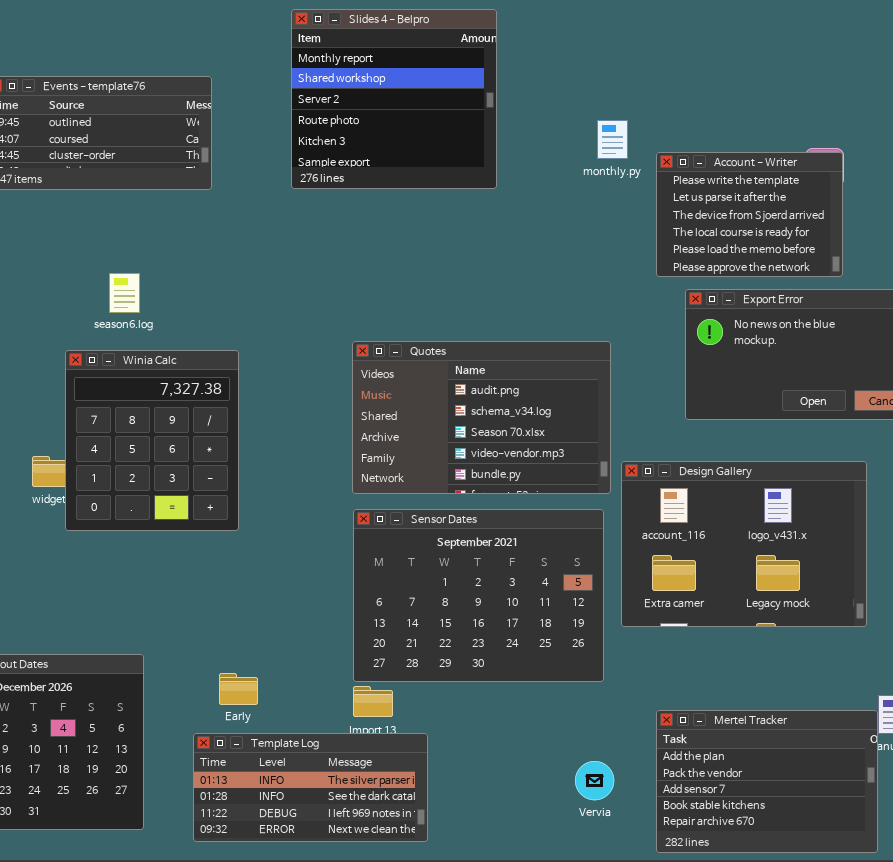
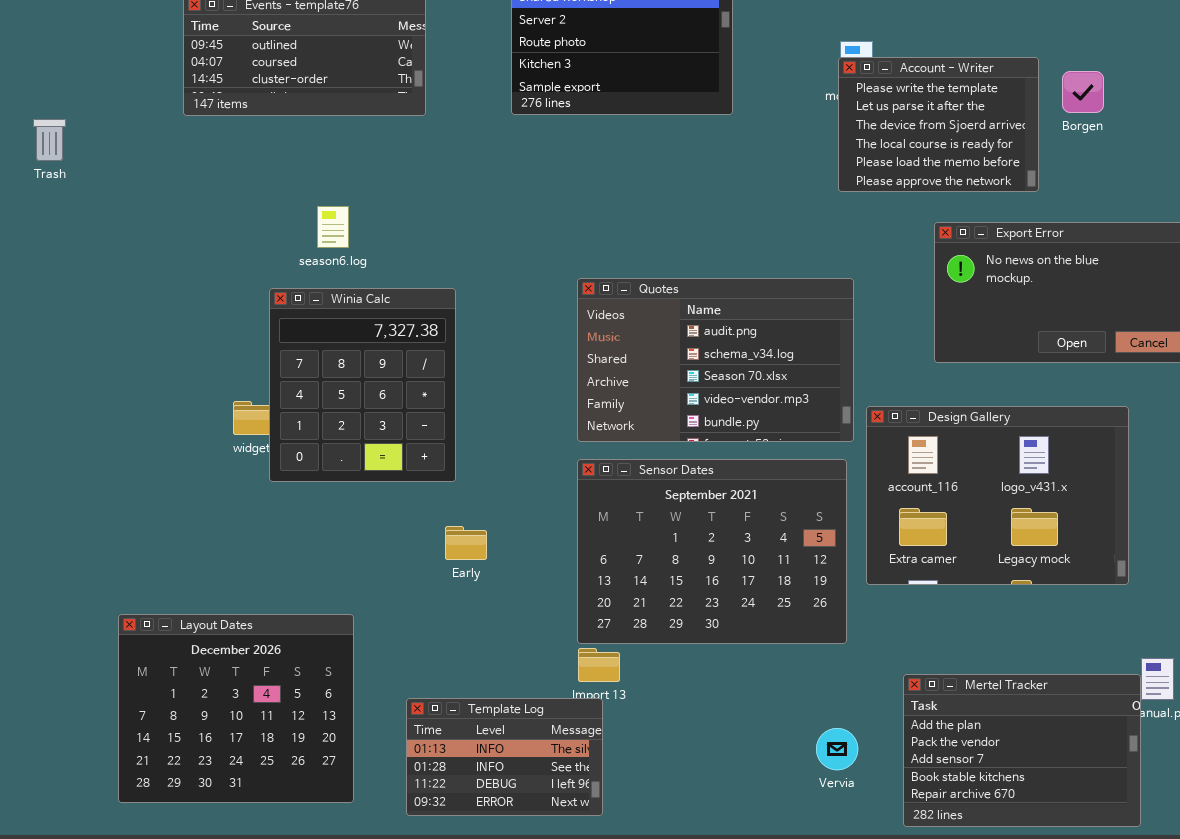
Account - Writer: [656,152,843,277] -> [838,57,1039,192], moved
Early: [219,673,258,705] -> [445,526,487,560], moved
Template Log: [193,733,428,842] -> [406,698,603,816], resized

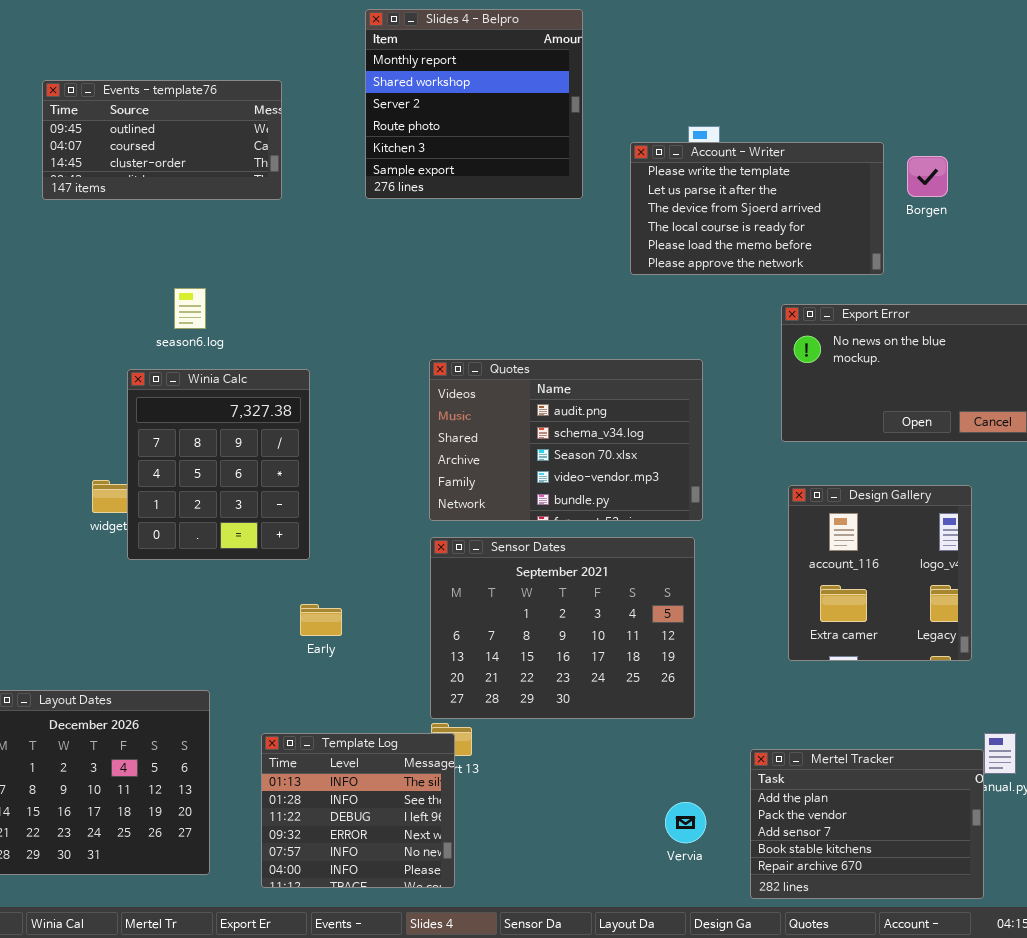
Account - Writer: [838,57,1039,192] -> [630,142,884,275], resized
Design Gallery: [866,406,1129,585] -> [788,485,972,661], resized
Template Log: [406,698,603,816] -> [261,733,455,888], resized

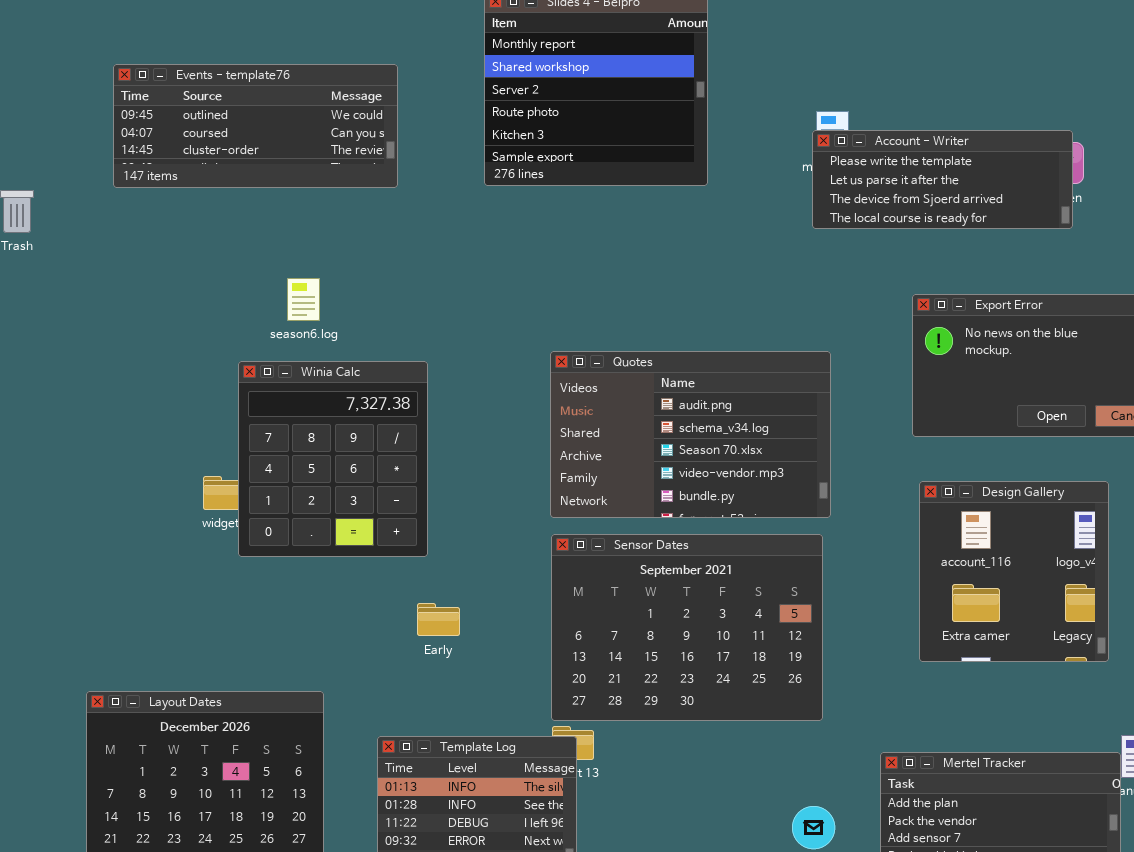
Events - template76: [42,80,282,200] -> [113,64,398,188], resized
Account - Writer: [630,142,884,275] -> [812,130,1073,229], moved, resized

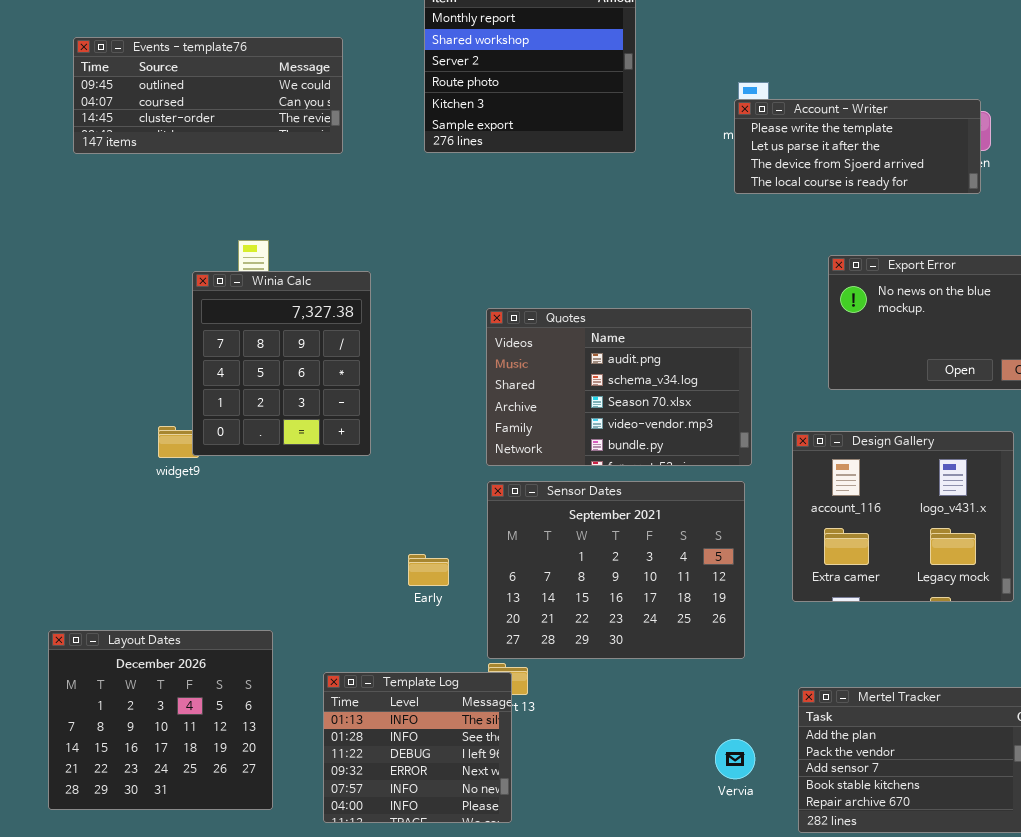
Winia Calc: [238,361,428,557] -> [192,271,371,456], moved
Design Gallery: [919,481,1109,662] -> [792,431,1014,602], resized
Early: [417,603,460,636] -> [408,554,449,586], moved

